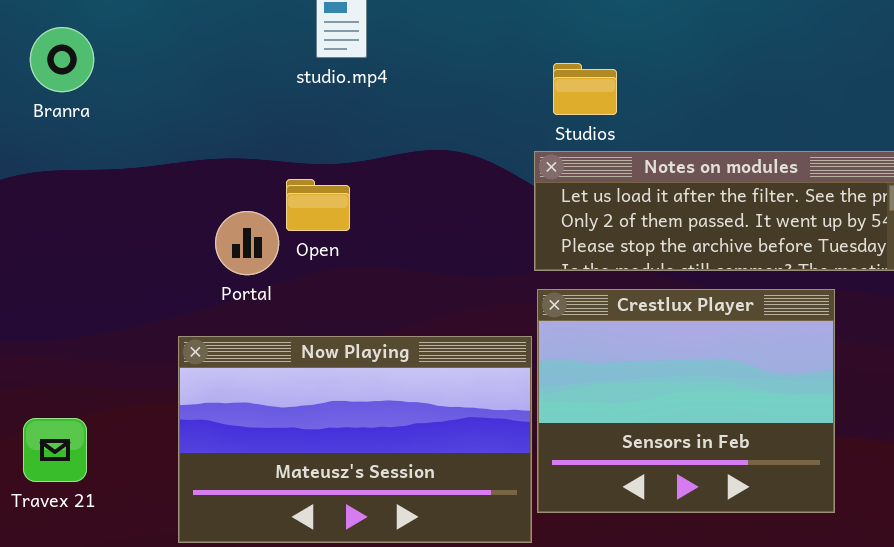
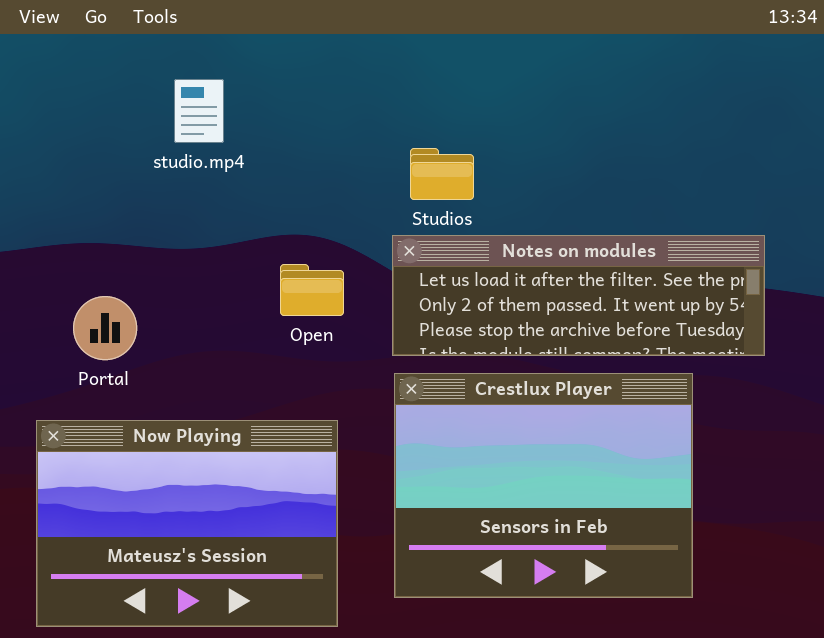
Open: [286,179,350,231] -> [280,264,344,316], moved
Now Playing: [178,336,532,543] -> [36,420,338,627], resized

